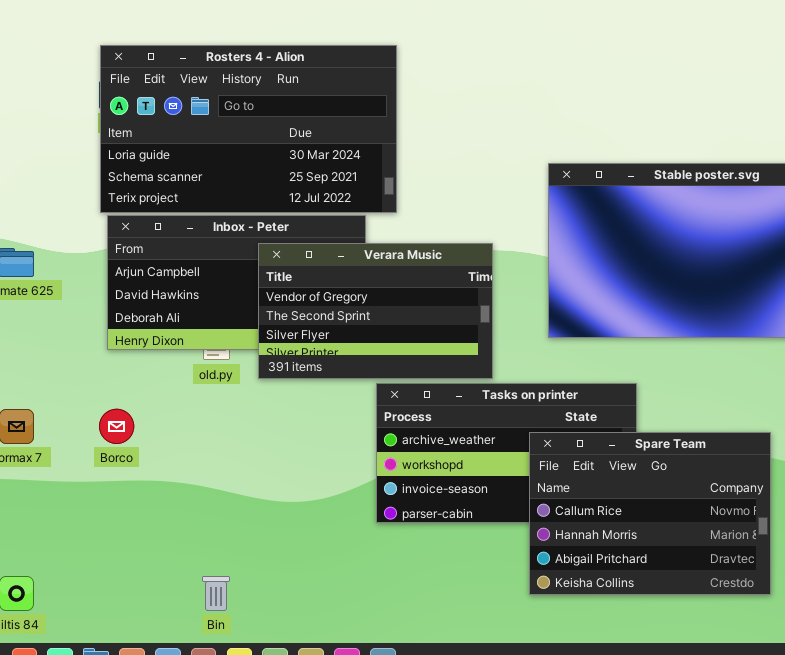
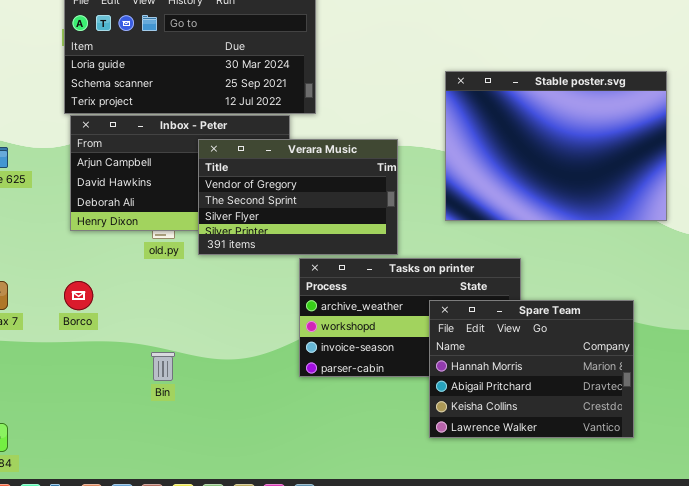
Spare Team: [529,432,771,595] -> [429,300,634,438], scrolled down 1 row
Bin: [202,576,230,611] -> [151,352,175,381], moved

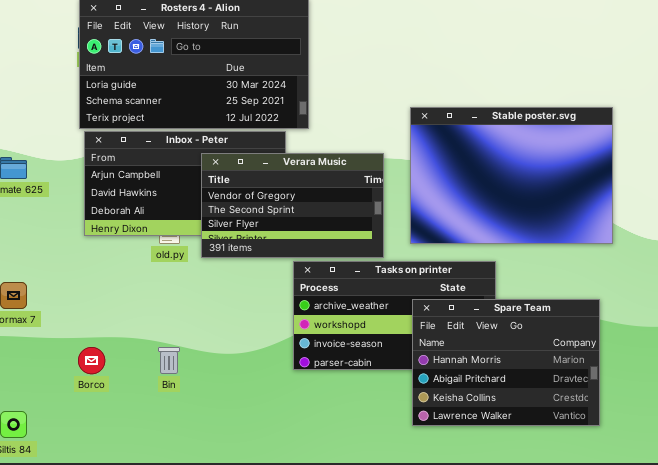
Stable poster.svg: [445,71,667,221] -> [410,107,613,244], moved
Borco: [64,281,93,310] -> [78,347,105,374], moved

